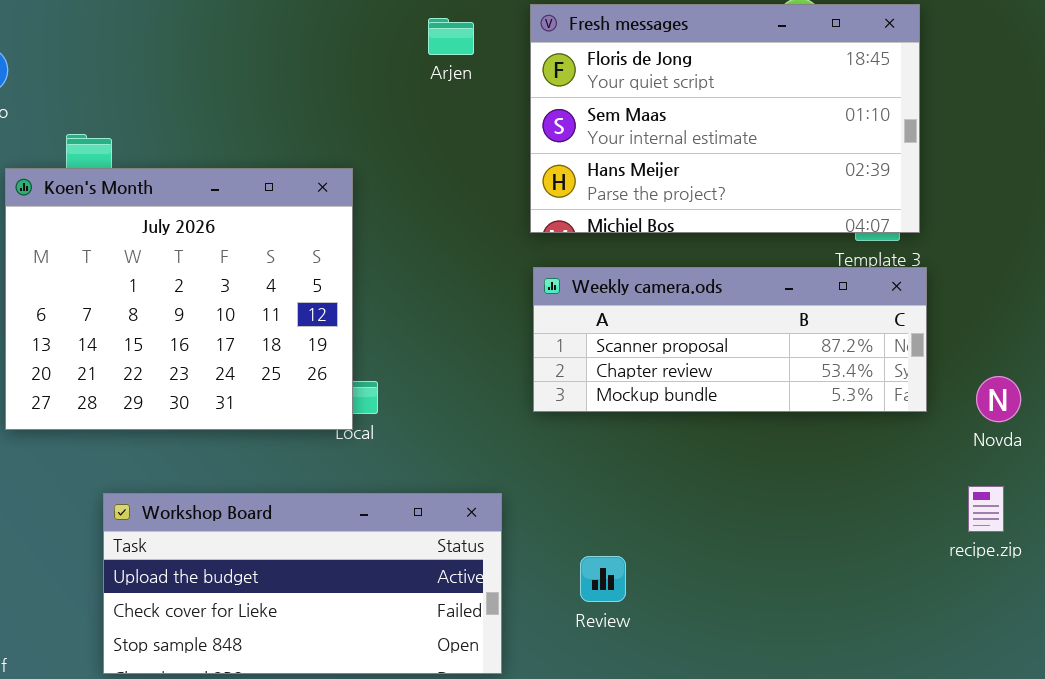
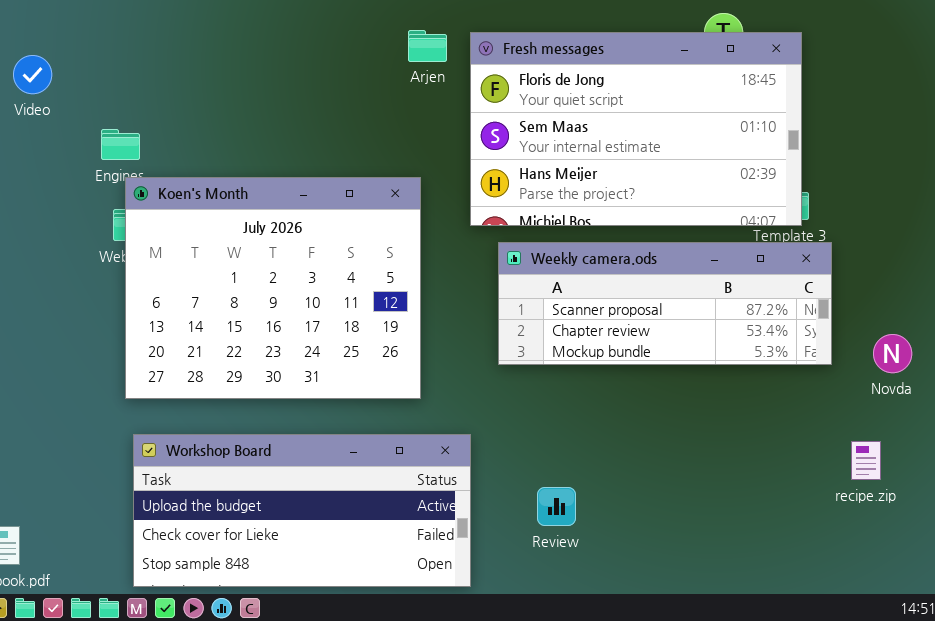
Fresh messages: [530,4,920,233] -> [470,32,802,226], moved
Koen's Month: [5,168,353,430] -> [125,177,421,399], moved
recipe.zip: [968,486,1004,532] -> [851,441,881,480], moved

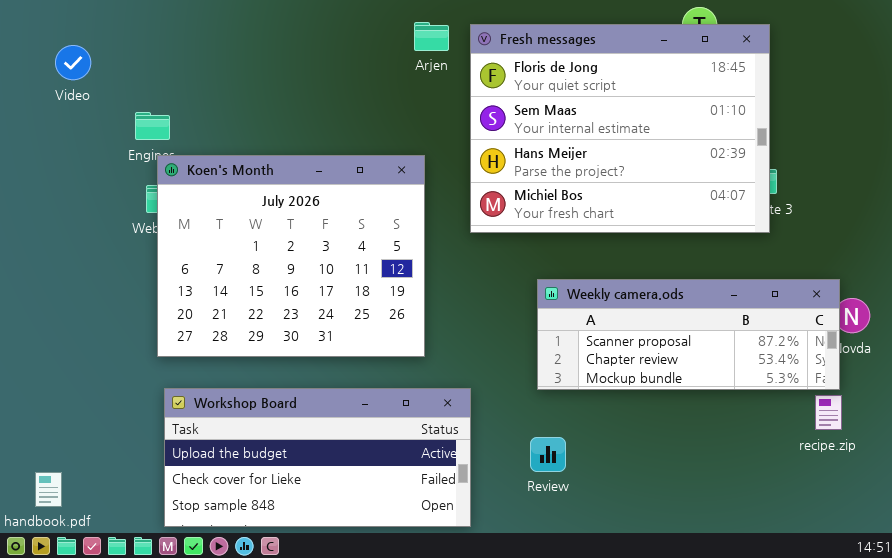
Fresh messages: [470,32,802,226] -> [470,24,770,233], resized
Weekly camera.ods: [498,242,832,365] -> [537,279,840,390], moved

